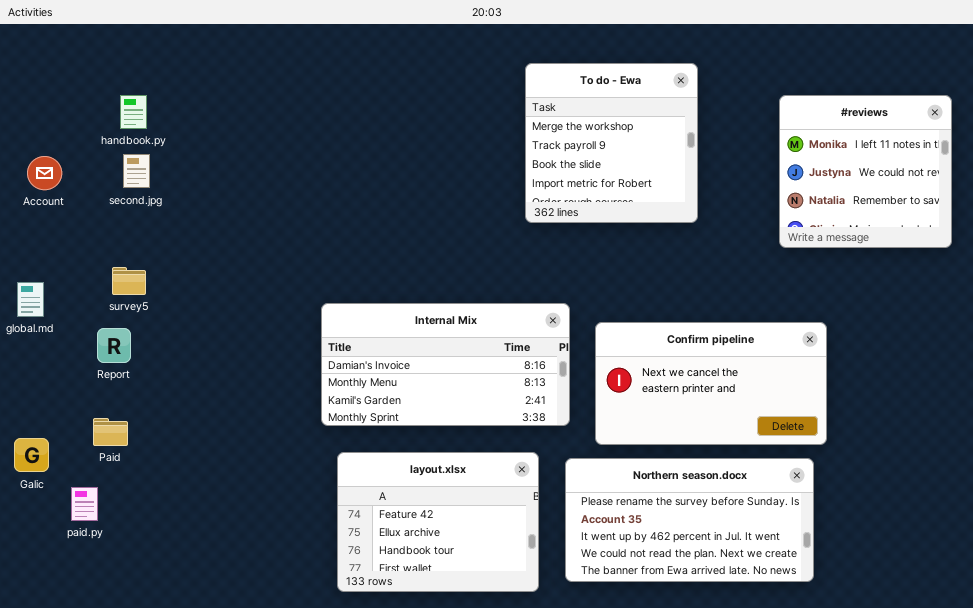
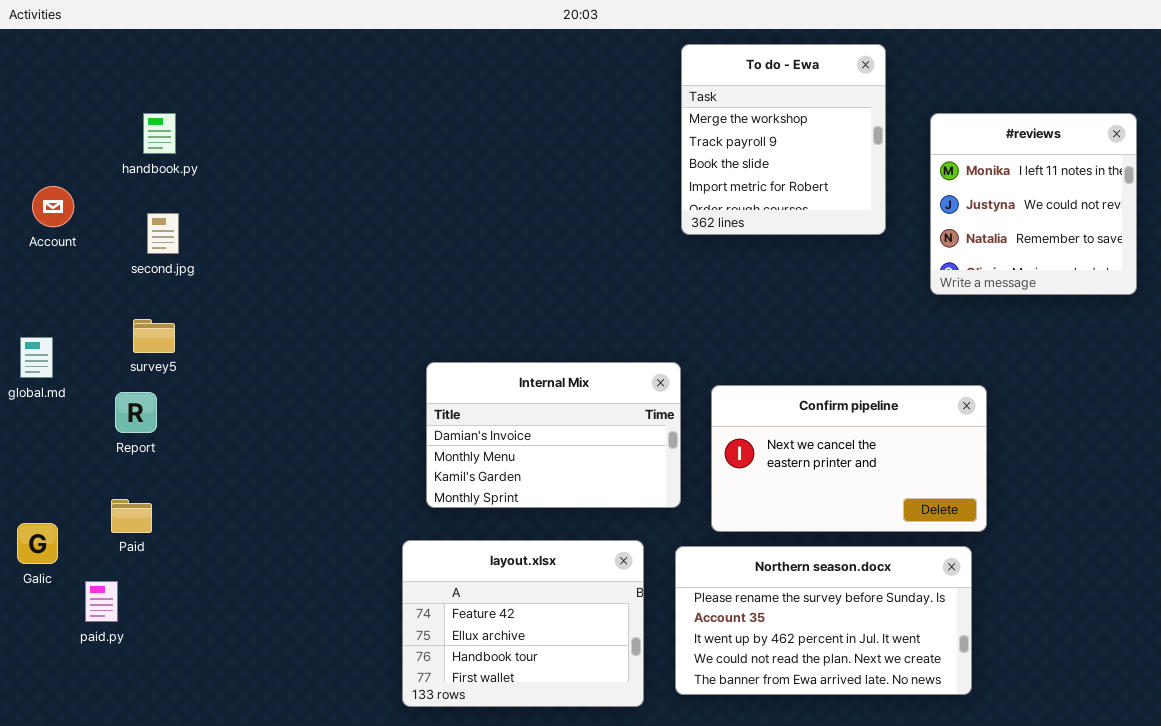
To do - Ewa: [525,63,698,223] -> [681,44,886,235], moved
second.jpg: [123,154,150,188] -> [147,213,179,254], moved
Internal Mix: [321,303,570,426] -> [426,362,681,508], resized

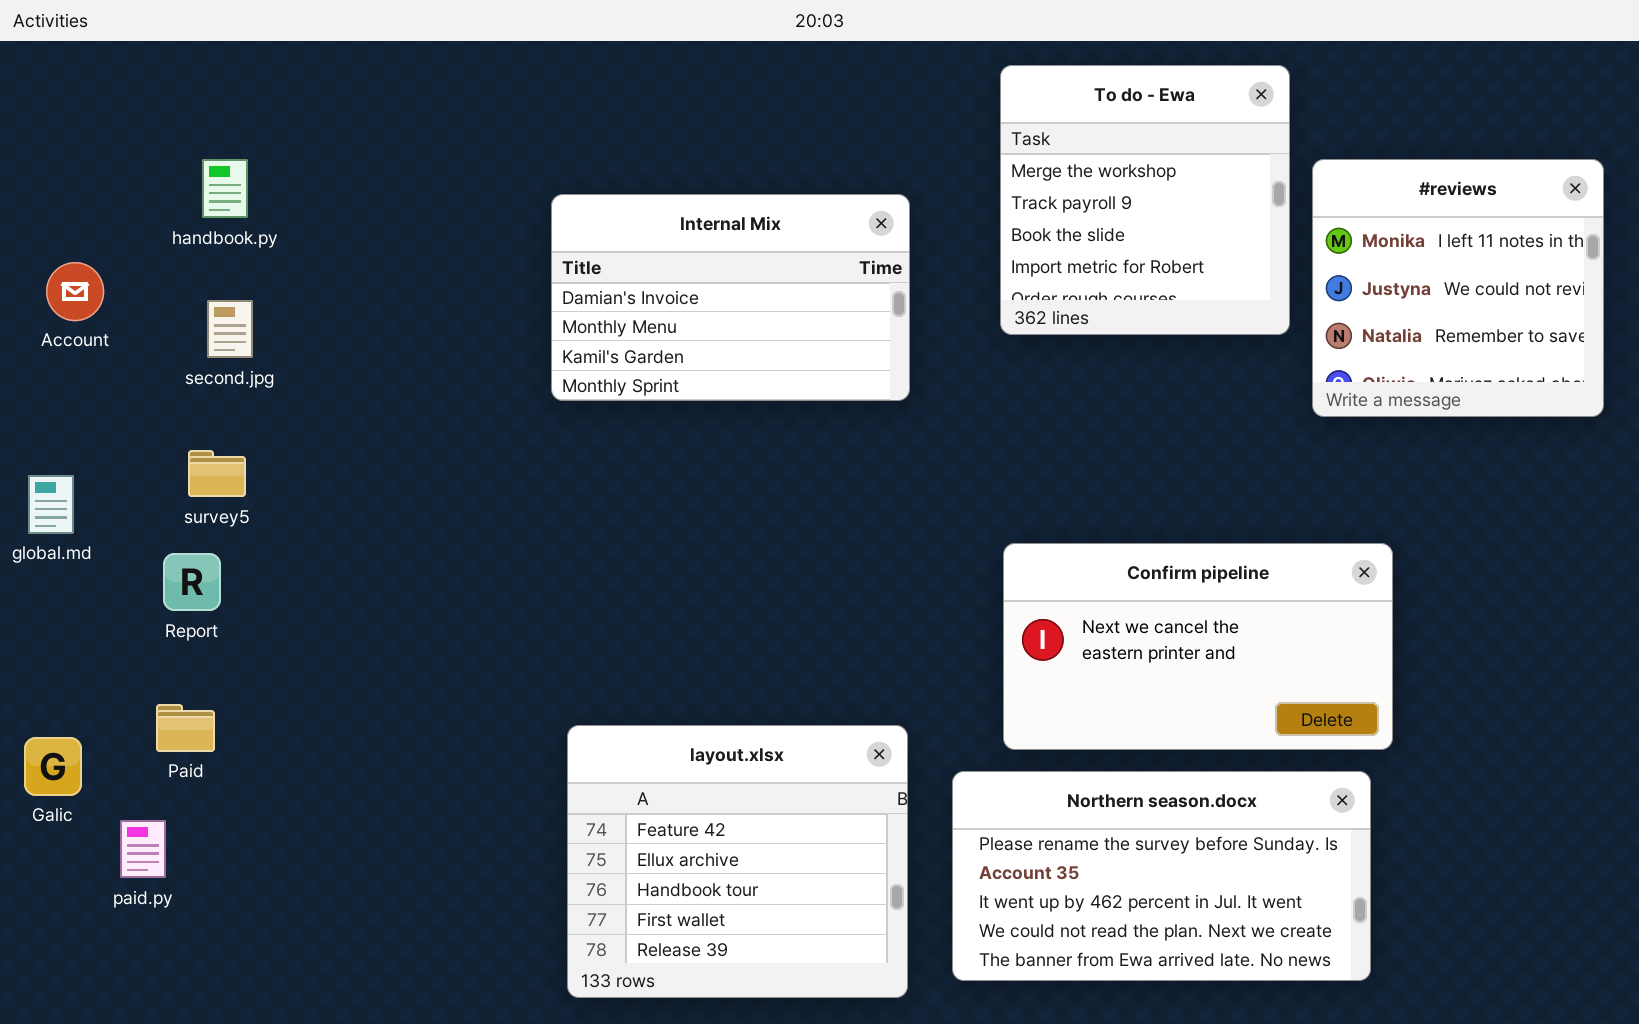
To do - Ewa: [681,44,886,235] -> [1000,65,1290,335], moved
Internal Mix: [426,362,681,508] -> [551,194,910,401], moved
layout.xlsx: [402,540,644,707] -> [567,725,908,998], resized

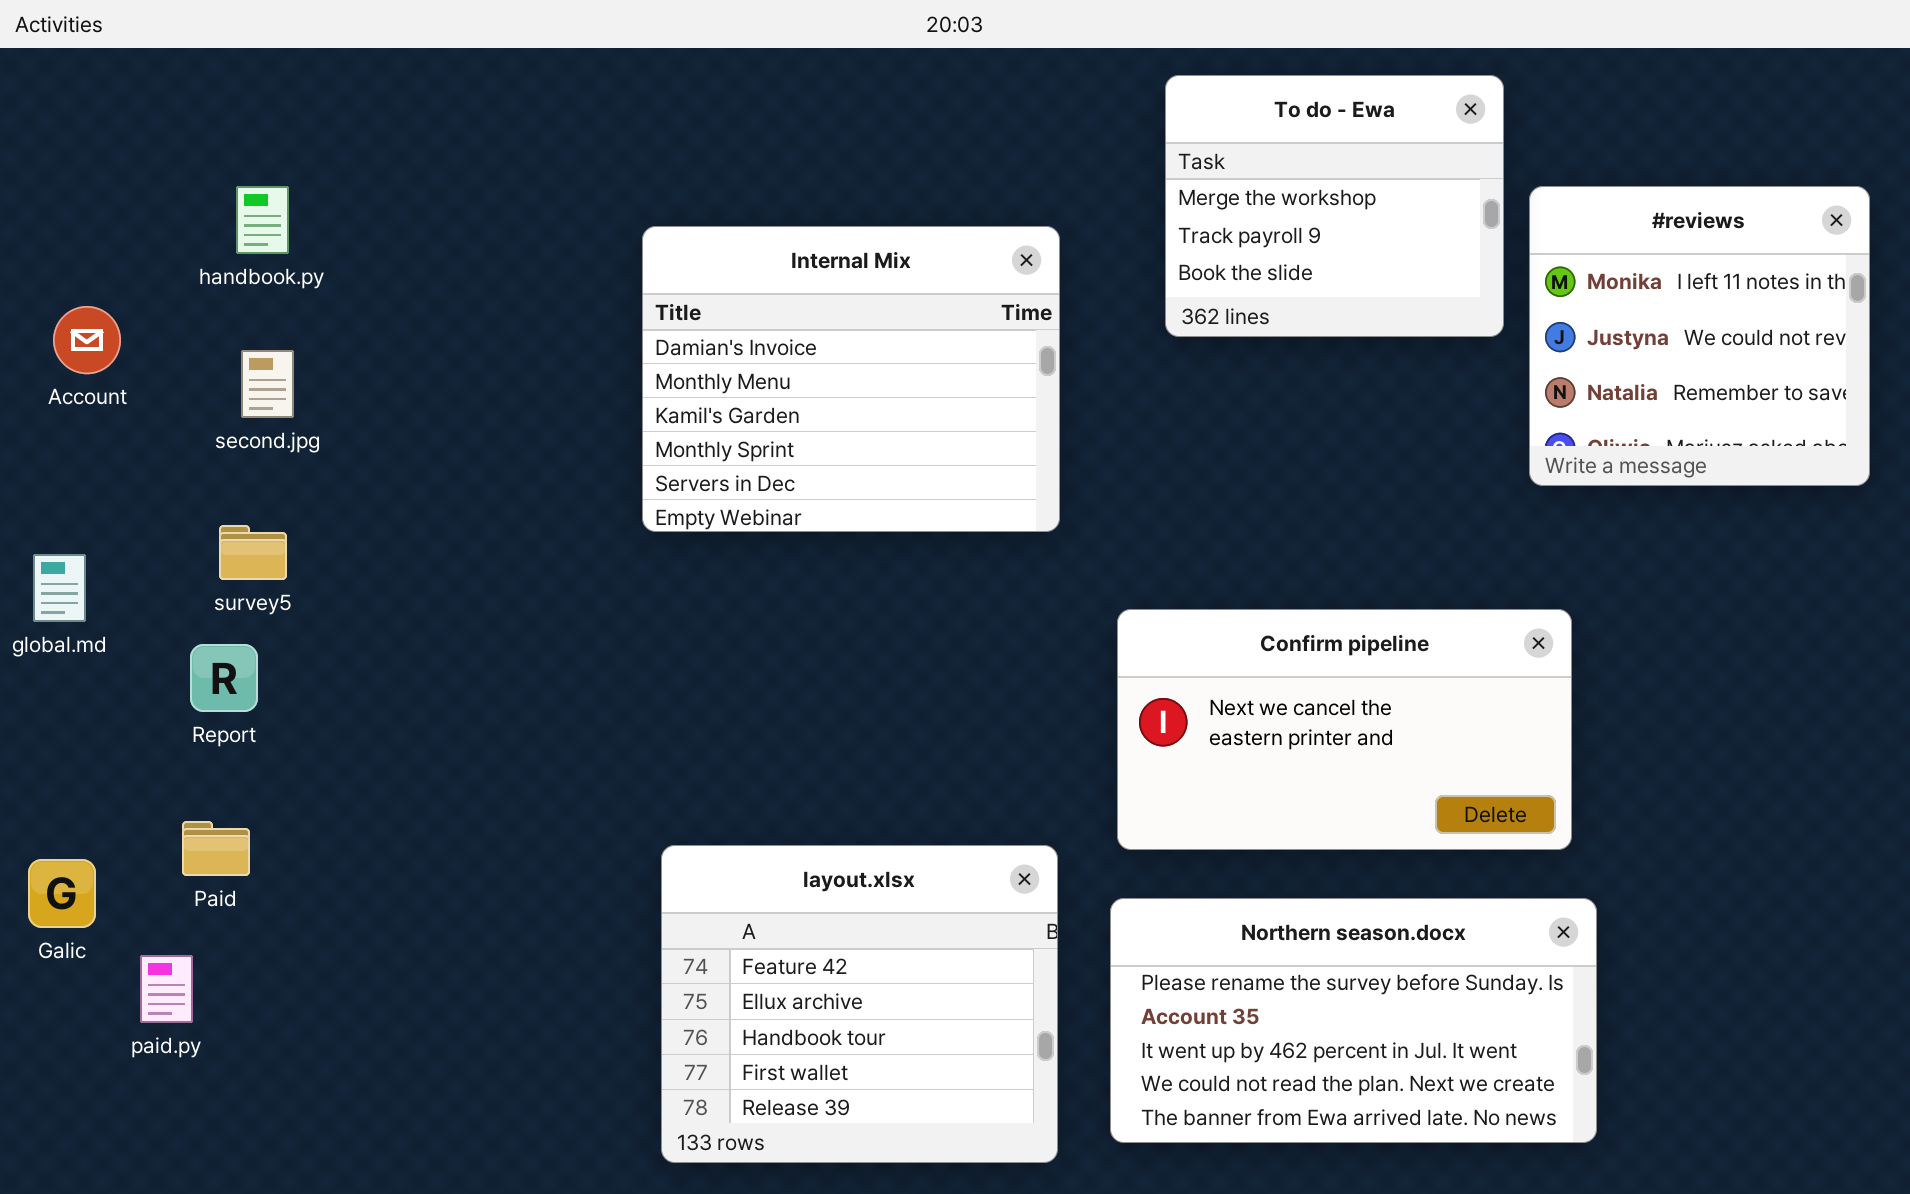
To do - Ewa: [1000,65,1290,335] -> [1165,75,1504,337], resized
Internal Mix: [551,194,910,401] -> [642,226,1060,532], resized
Confirm pipeline: [1003,543,1393,750] -> [1117,609,1572,850], moved

